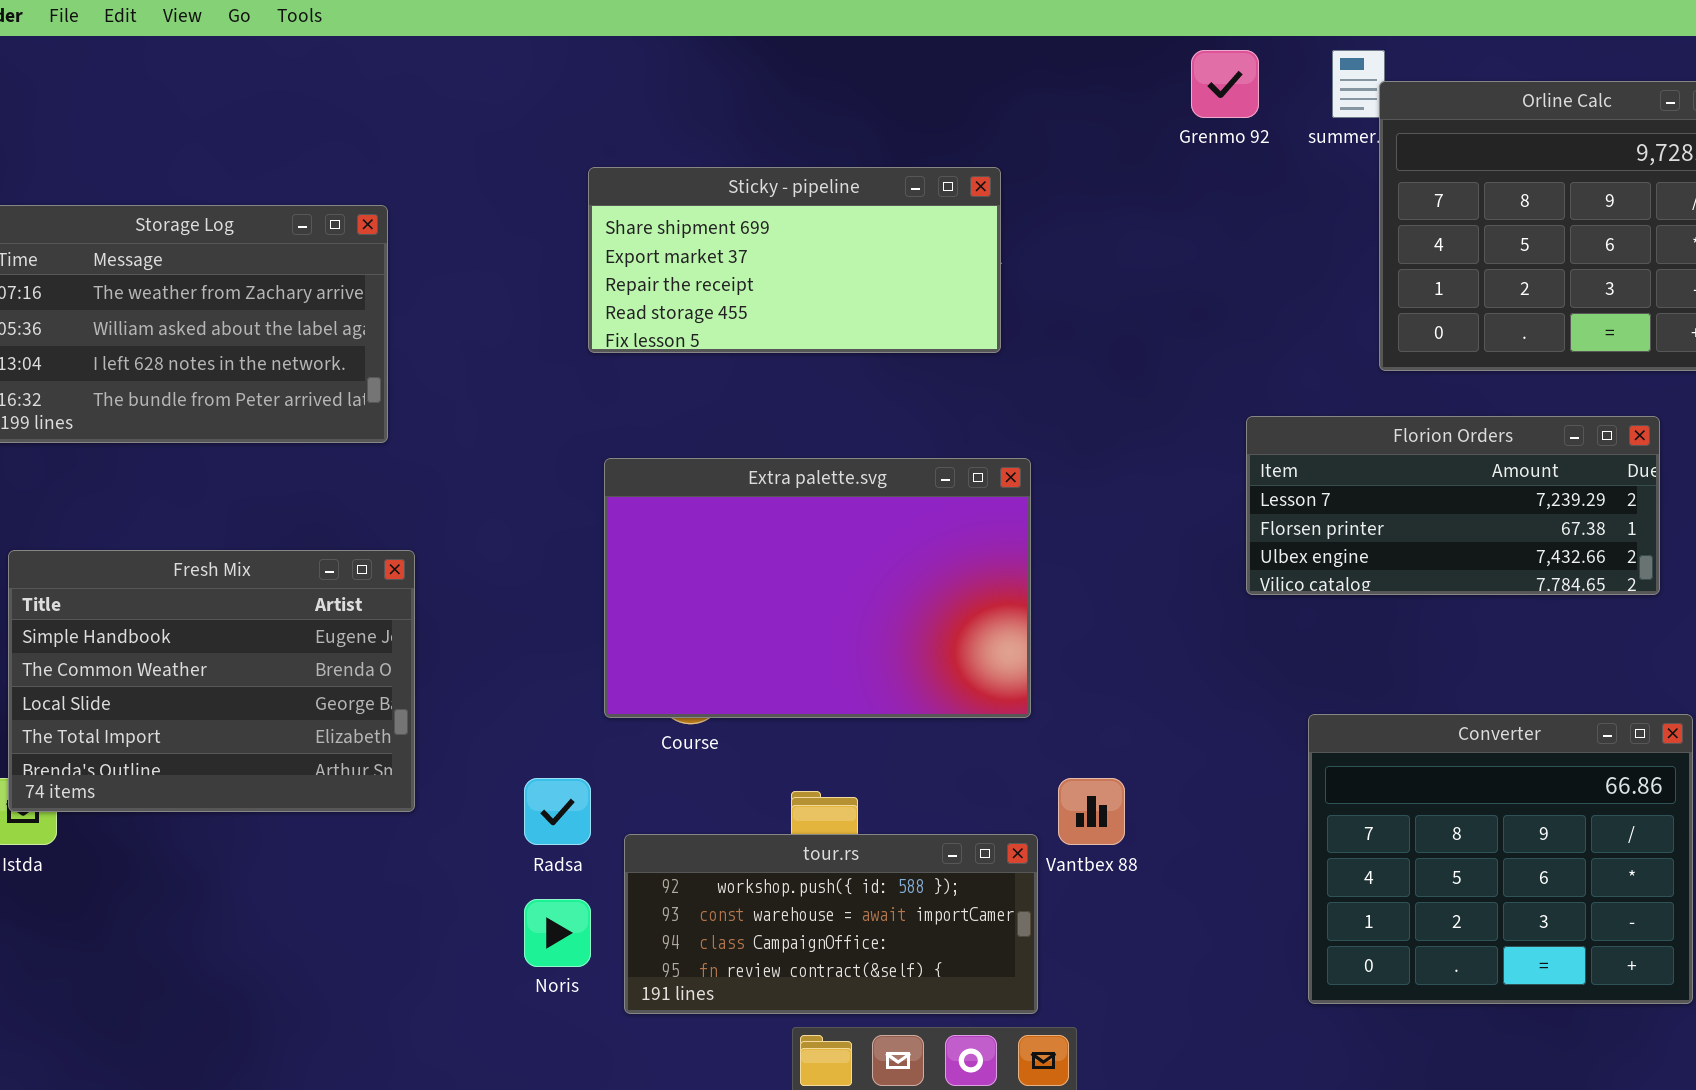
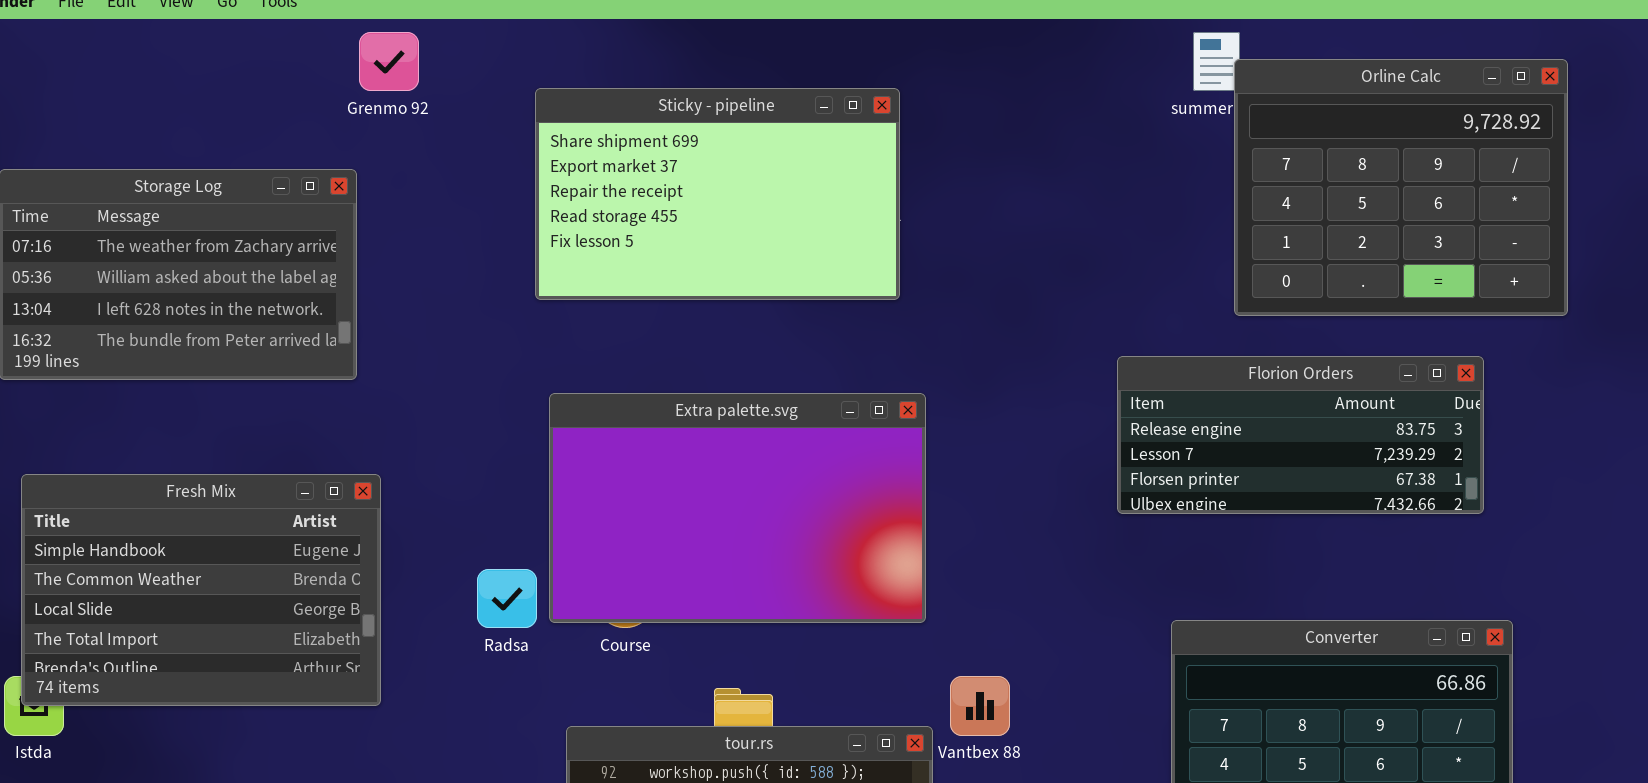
Grenmo 92: [1191,50,1259,118] -> [359,32,419,91], moved
Sticky - pipeline: [588,167,1001,353] -> [535,88,900,300], resized
Florion Orders: [1246,416,1660,595] -> [1117,356,1484,514], scrolled up 1 row
Radsa: [524,778,591,845] -> [477,569,537,628], moved

